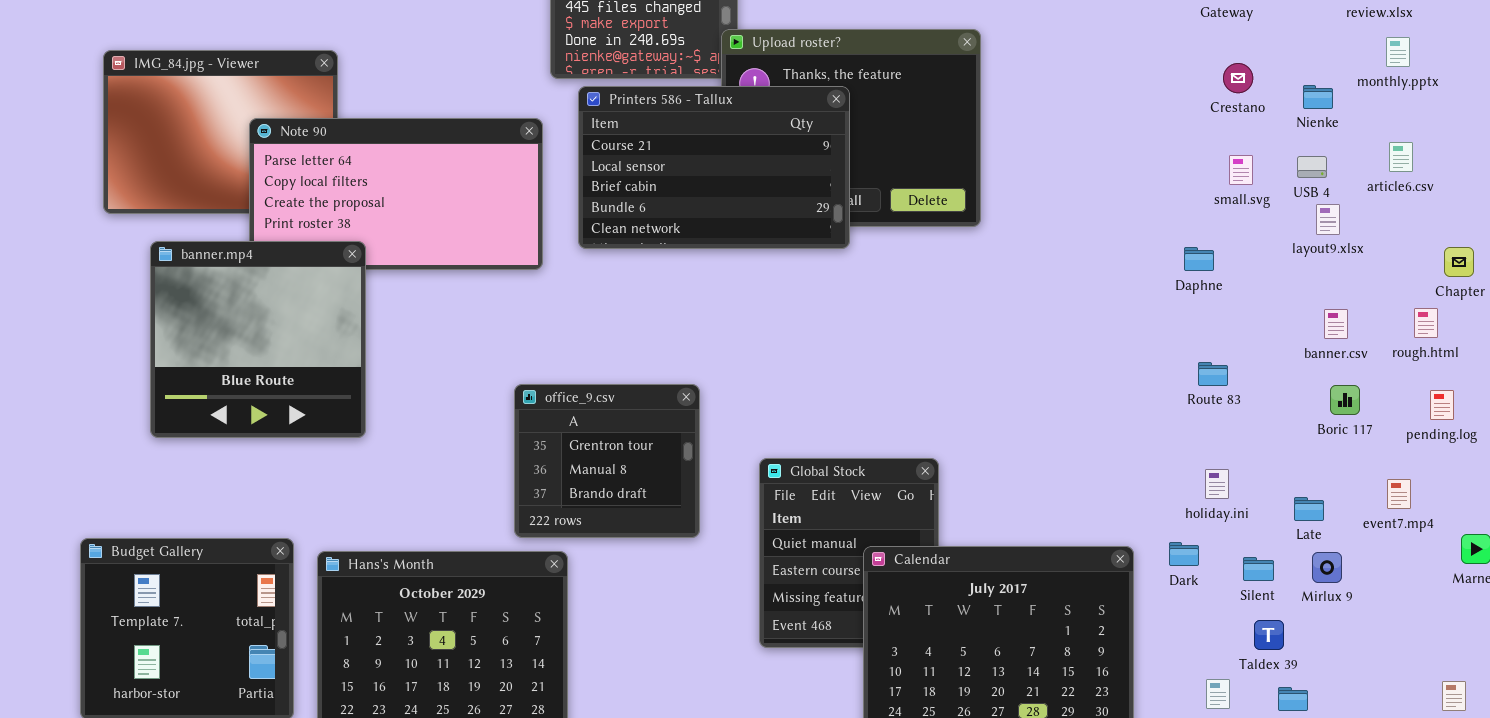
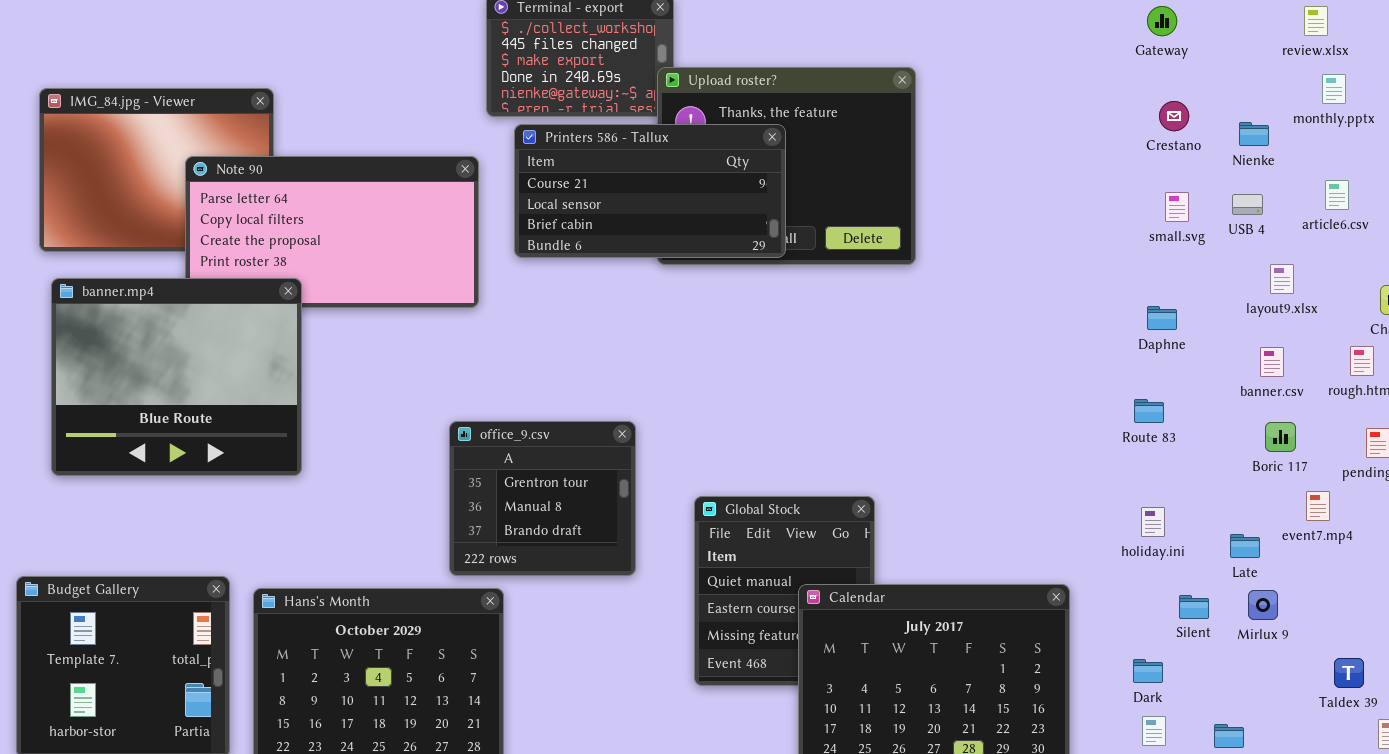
Printers 586 - Tallux: [578,86,850,249] -> [514,124,786,258], resized
layout9.xlsx: [1316,204,1340,235] -> [1270,264,1294,294], moved
banner.mp4: [150,241,366,438] -> [51,278,302,476], resized
Daphne: [1184,247,1214,271] -> [1147,306,1177,330], moved
event7.mp4: [1387,479,1411,509] -> [1306,491,1330,521], moved
Dark: [1169,542,1199,566] -> [1133,659,1163,683], moved
Taldex 39: [1254,620,1284,650] -> [1334,658,1364,688], moved

